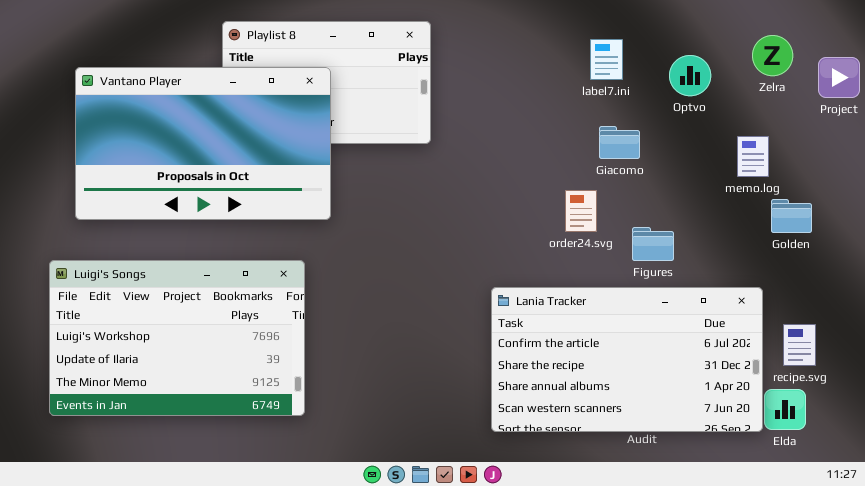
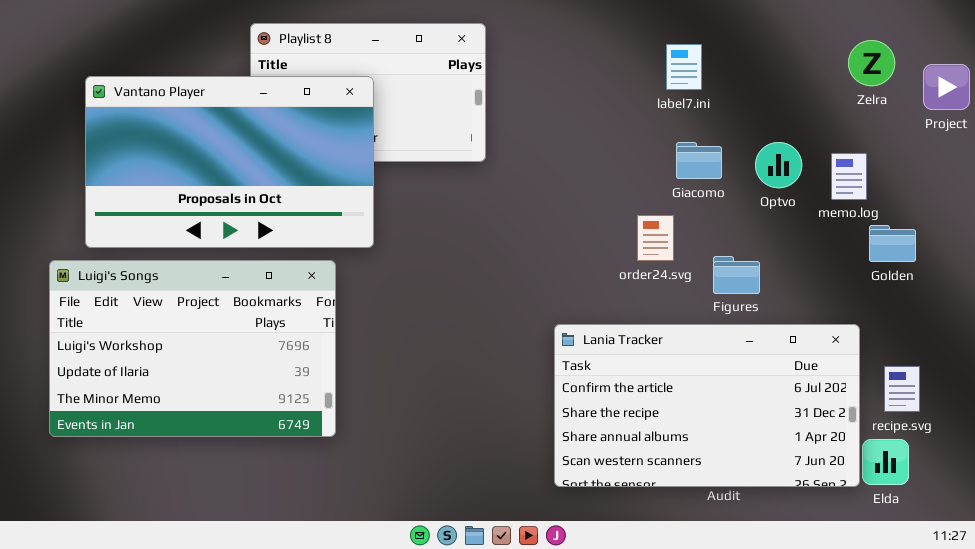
Optvo: [669,55,711,96] -> [755,142,802,188], moved
Luigi's Songs: [49,260,305,416] -> [49,260,336,437], moved

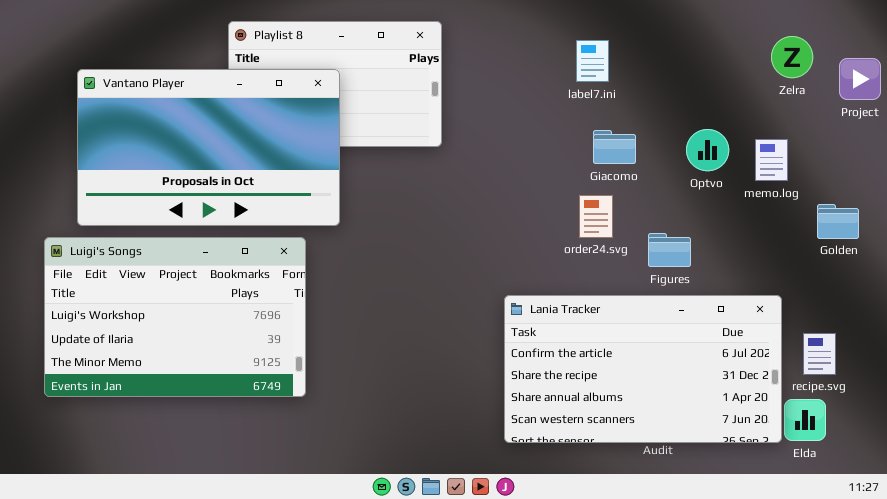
label7.ini: [666,44,702,90] -> [576,40,609,82], moved
Giacomo: [676,142,722,179] -> [593,130,636,164], moved
Golden: [869,225,916,262] -> [817,204,859,239], moved

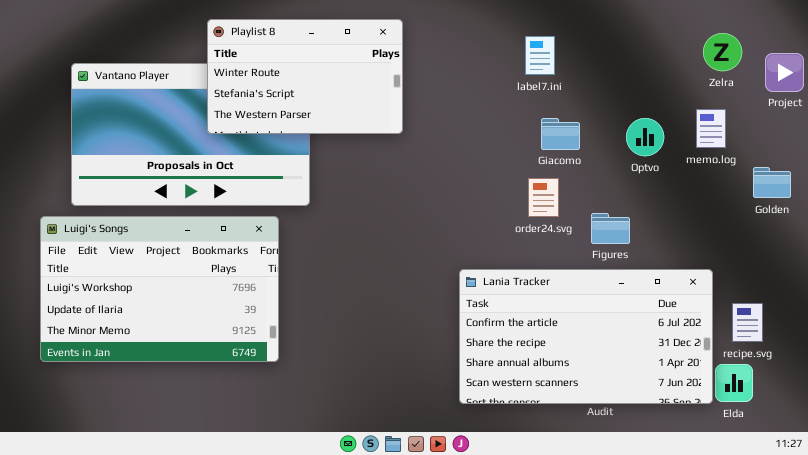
Playlist 8: [228,21,442,147] -> [207,19,403,134], raised
memo.log: [755,139,788,181] -> [696,109,726,148], moved
Golden: [817,204,859,239] -> [753,167,791,198], moved

